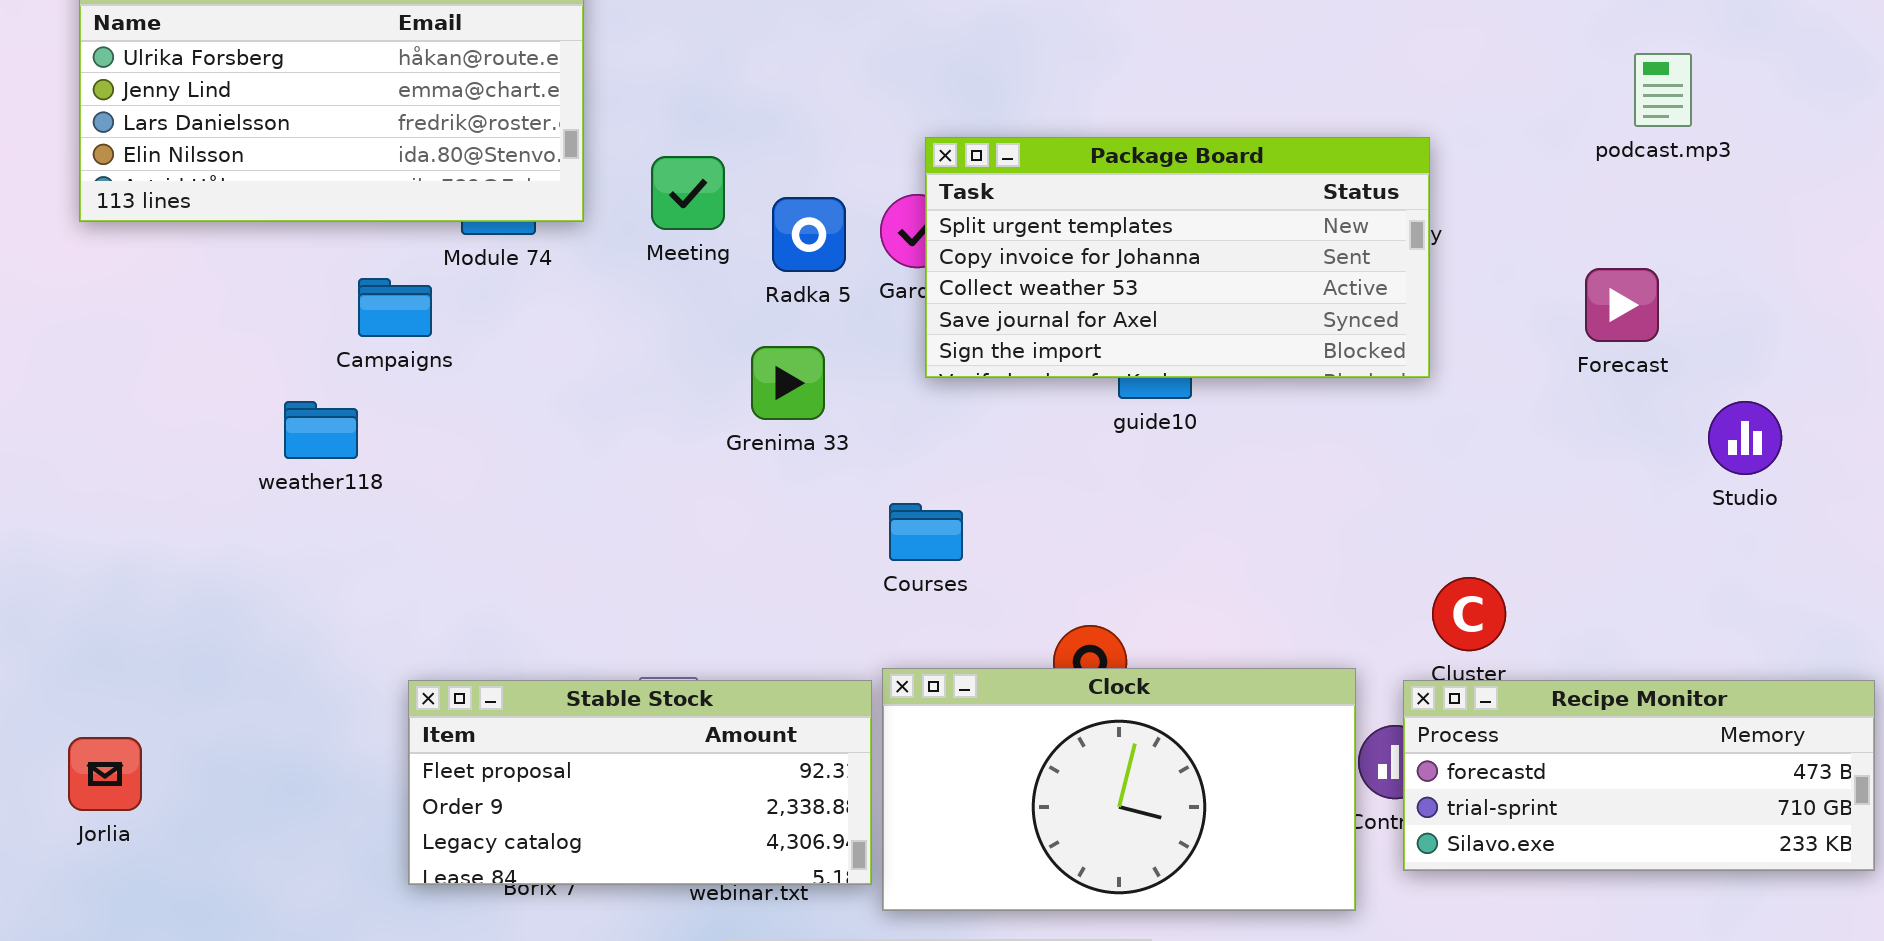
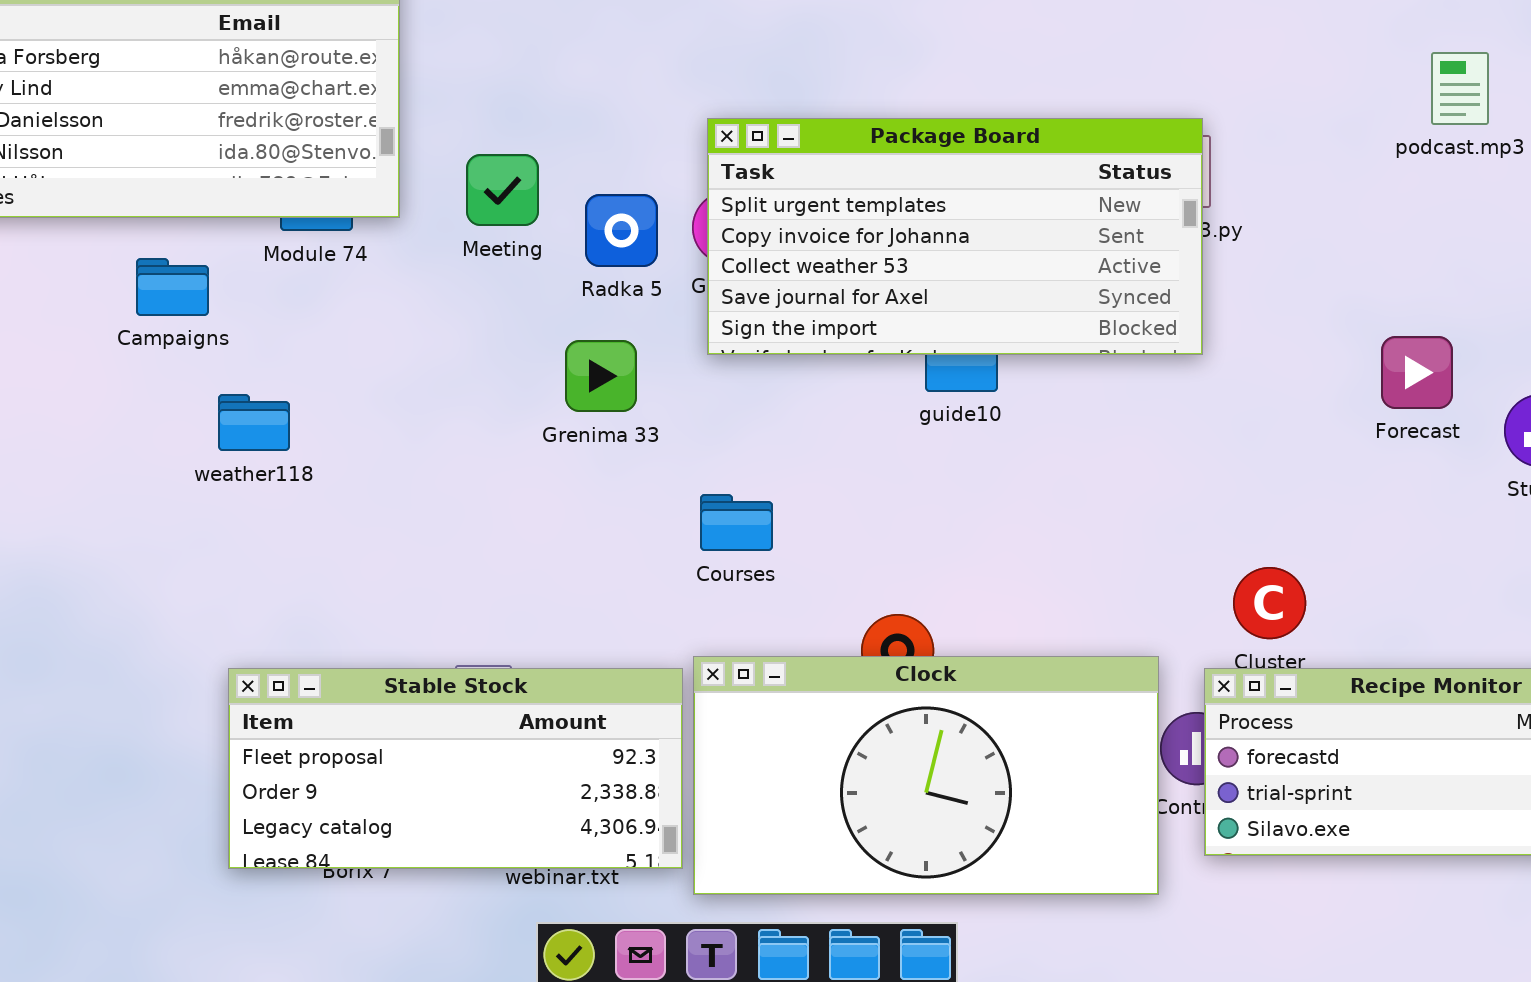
Package Board: [925,137,1430,378] -> [707,118,1203,355], moved
Forecast: [1585,268,1659,342] -> [1381,336,1453,409], moved
Campaigns: [358,278,432,337] -> [136,258,209,316], moved
weather118: [284,401,358,459] -> [218,394,290,451], moved

